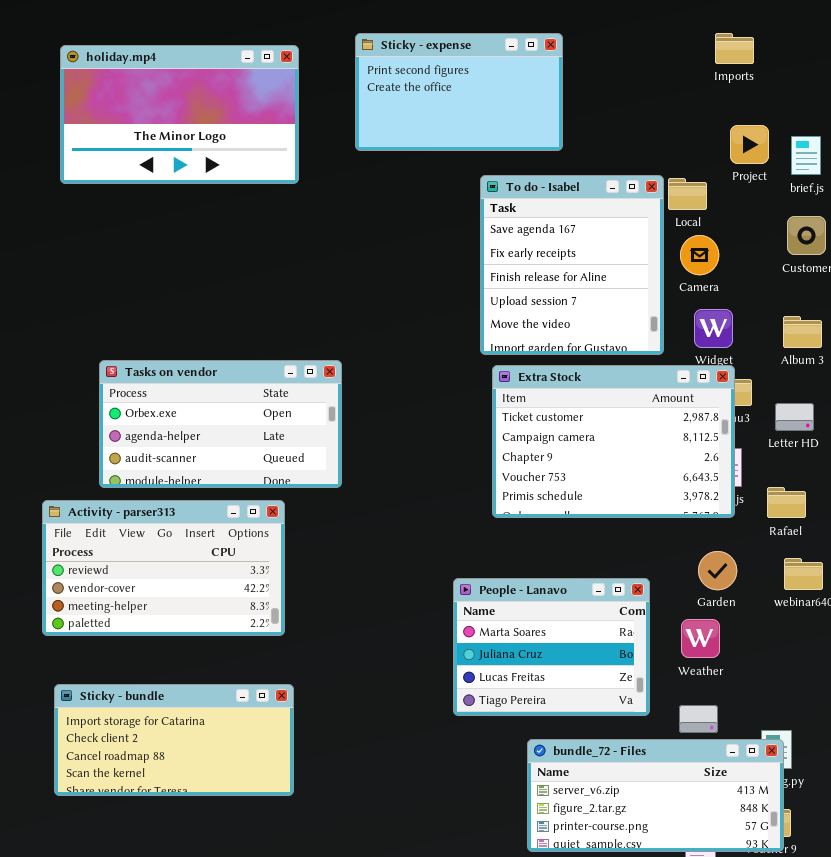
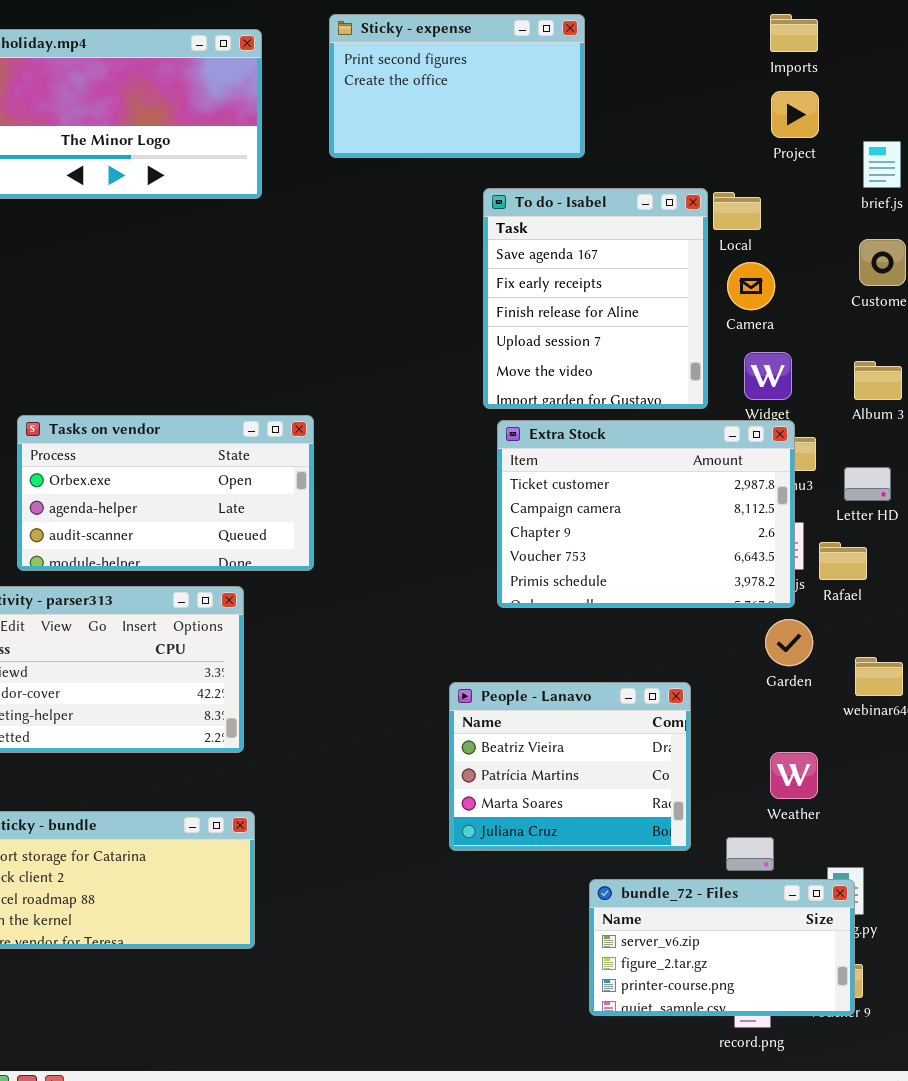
Project: [730,125,769,164] -> [771,91,819,138], moved
Rafael: [767,487,806,518] -> [819,542,867,580], moved
Garden: [698,551,737,590] -> [765,619,813,666], moved
People - Lanavo: [453,578,650,716] -> [449,682,691,851], scrolled up 2 rows
Weather: [681,619,720,658] -> [770,752,818,799], moved
bundle_72 - Files: [527,739,784,852] -> [589,879,855,1016], resized

